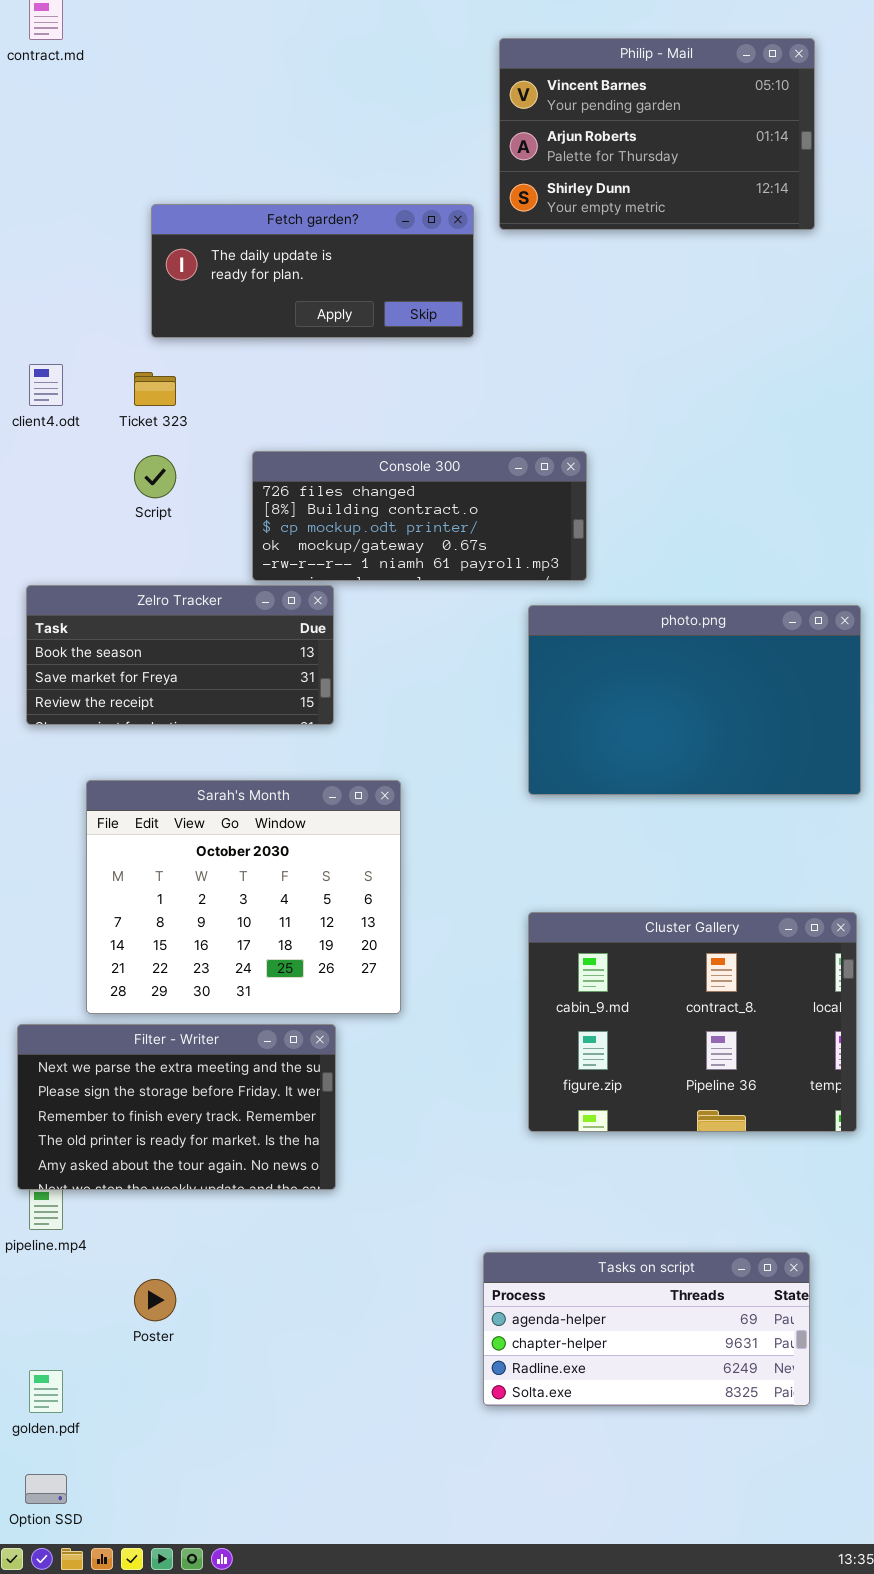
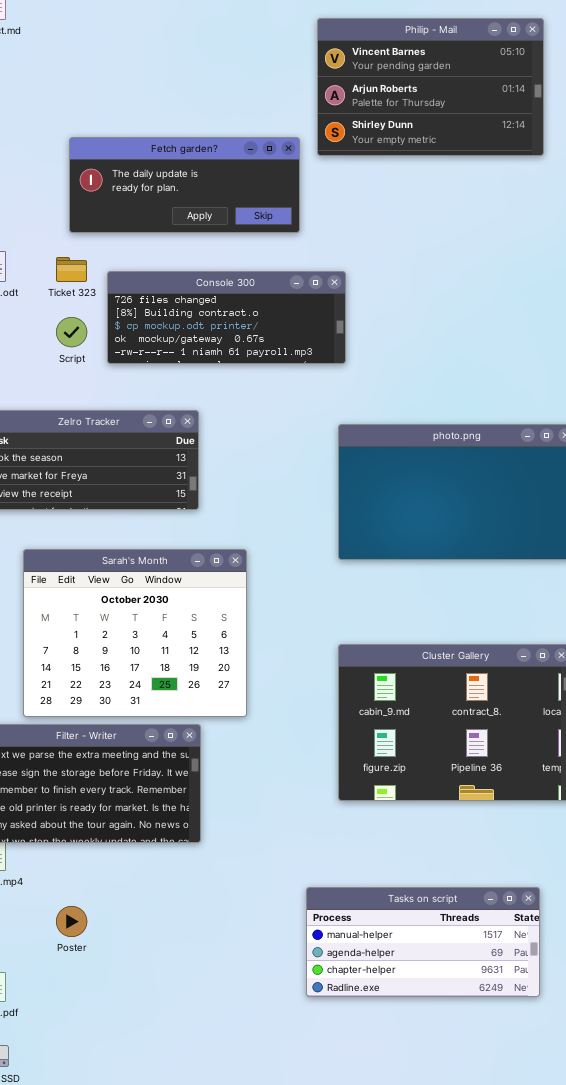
Console 300: [252,451,587,581] -> [107,271,346,364], moved
Tasks on script: [483,1252,810,1406] -> [306,887,540,997], scrolled up 1 row

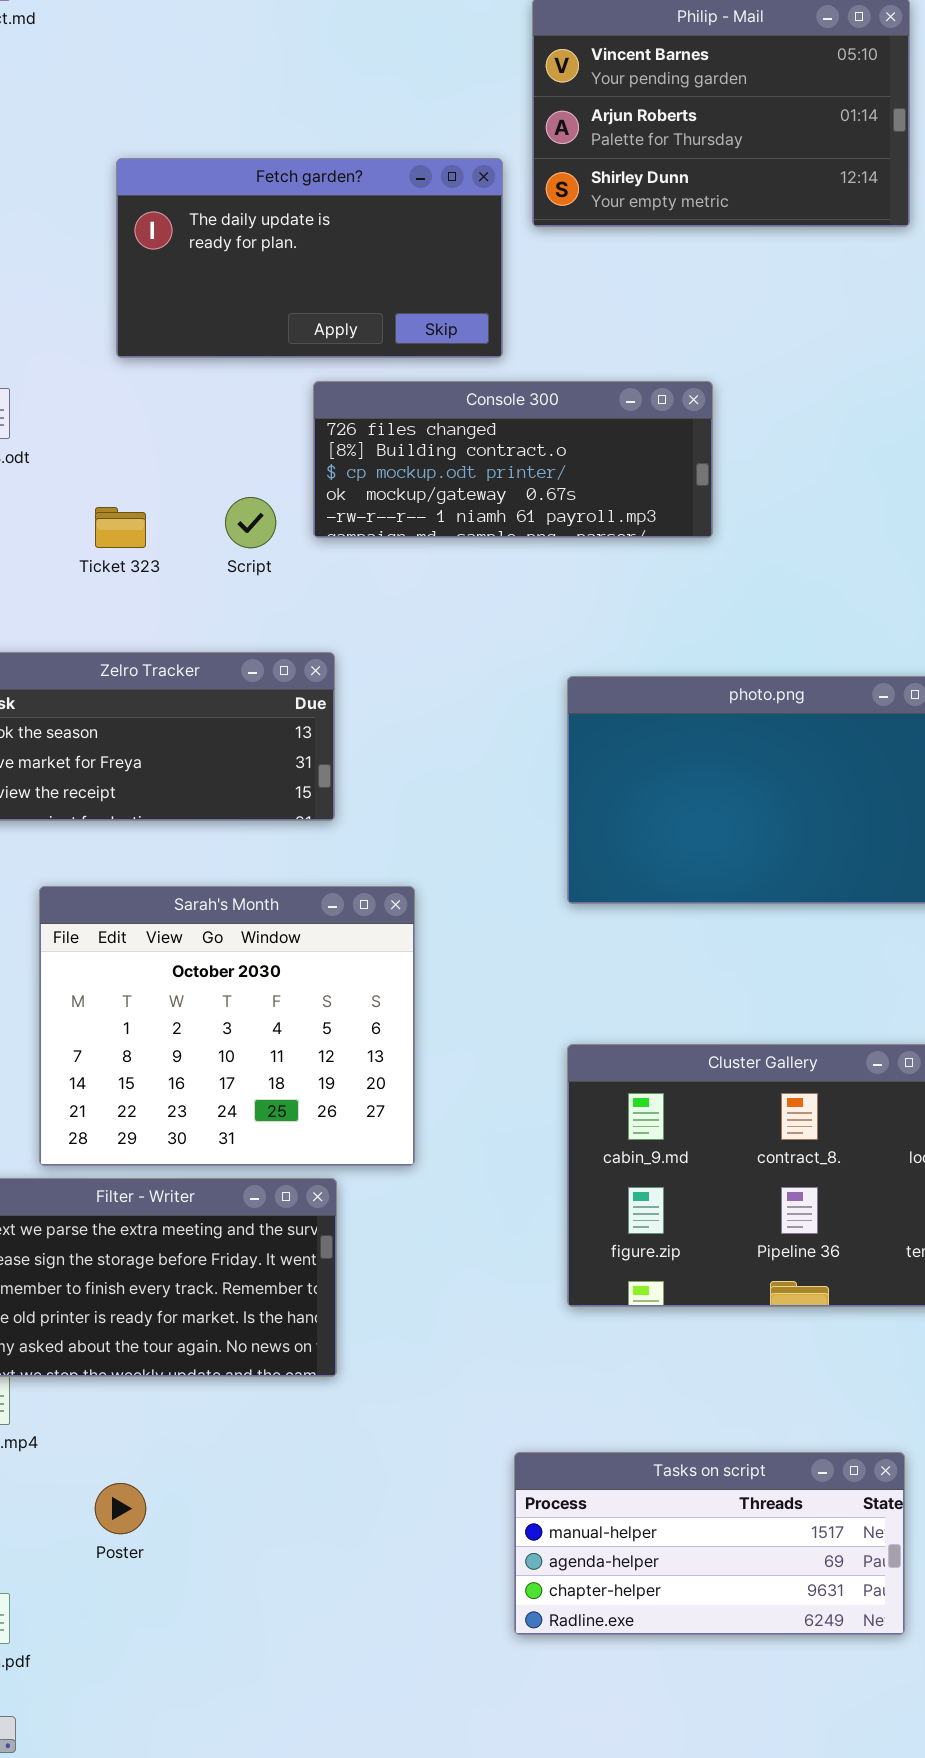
Fetch garden?: [69,137,300,233] -> [116,158,503,358], resized
Ticket 323: [56,257,87,282] -> [95,507,146,548], moved
Console 300: [107,271,346,364] -> [313,381,713,538], moved
Script: [56,317,87,347] -> [225,497,276,548], moved

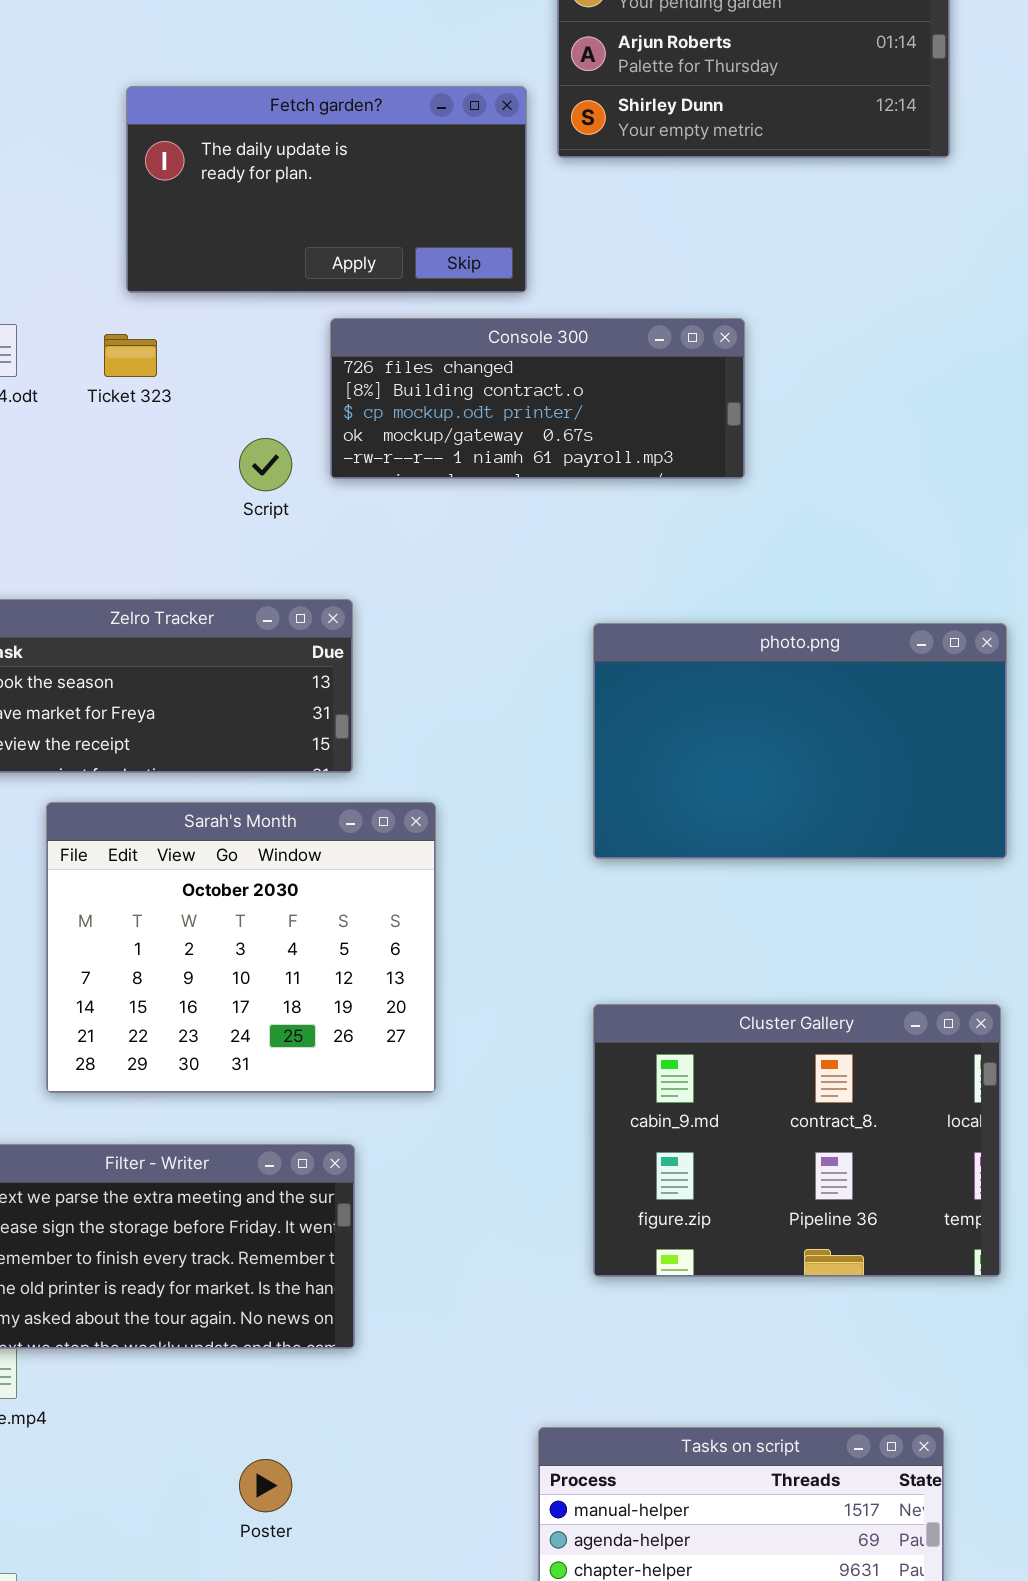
Ticket 323: [95,507,146,548] -> [104,334,157,377], moved
Sarah's Month: [39,886,415,1166] -> [46,802,436,1093], moved
Poster: [95,1483,146,1534] -> [239,1459,292,1512], moved

